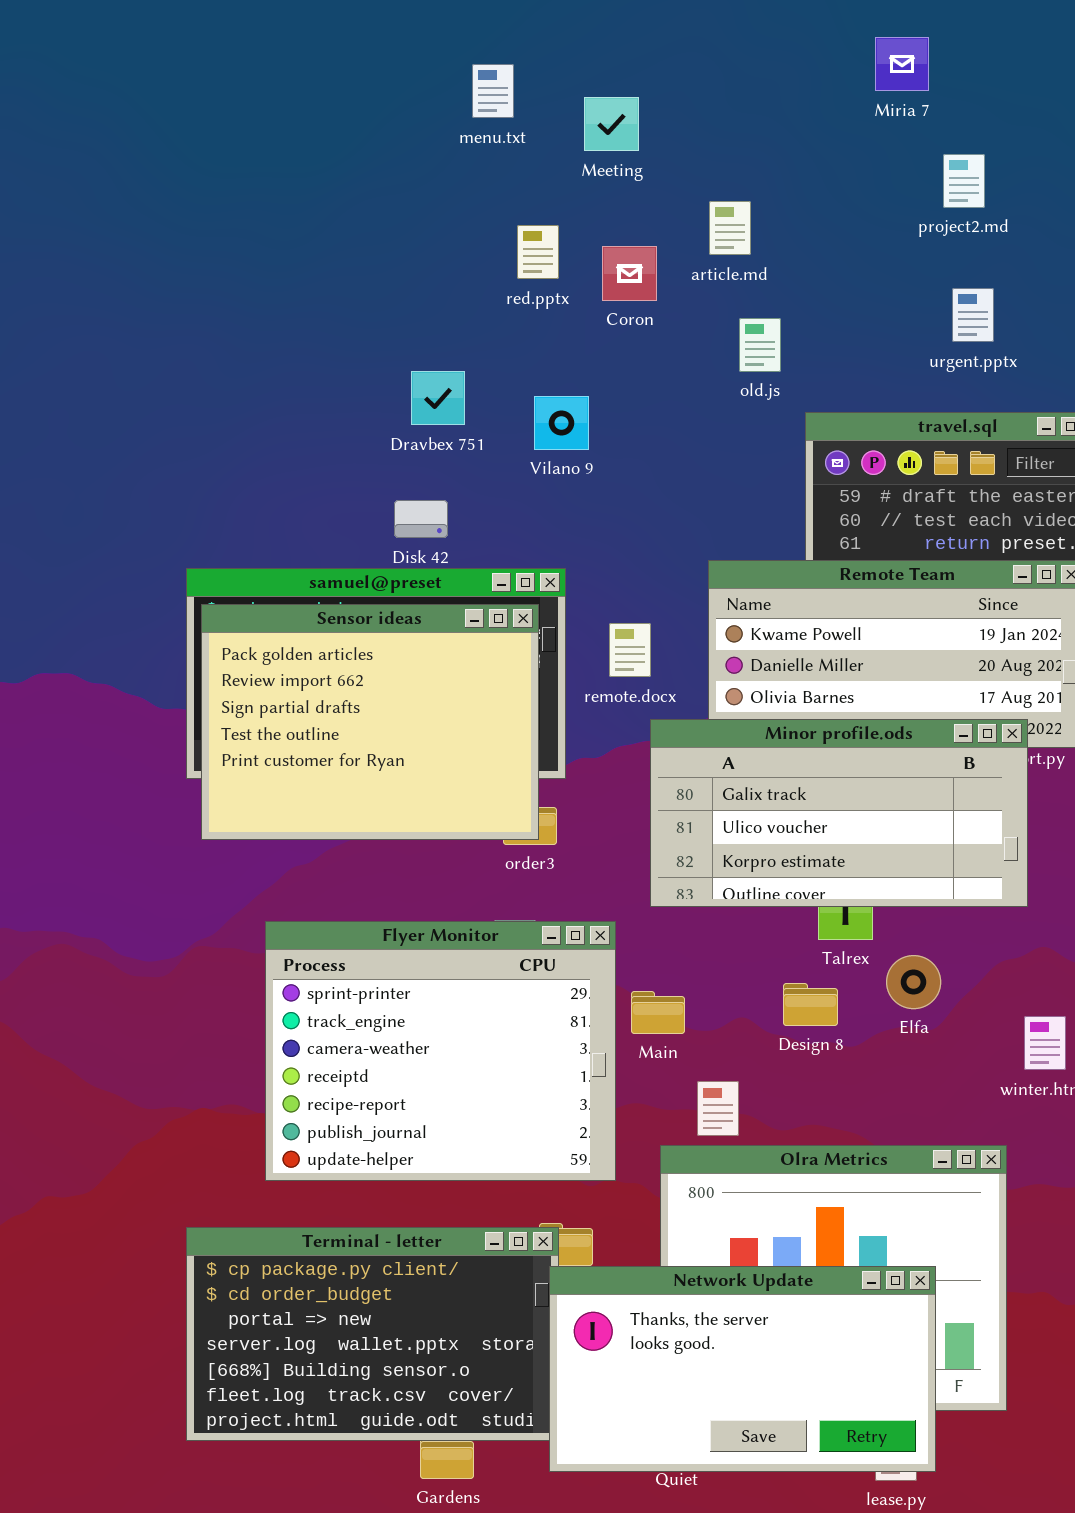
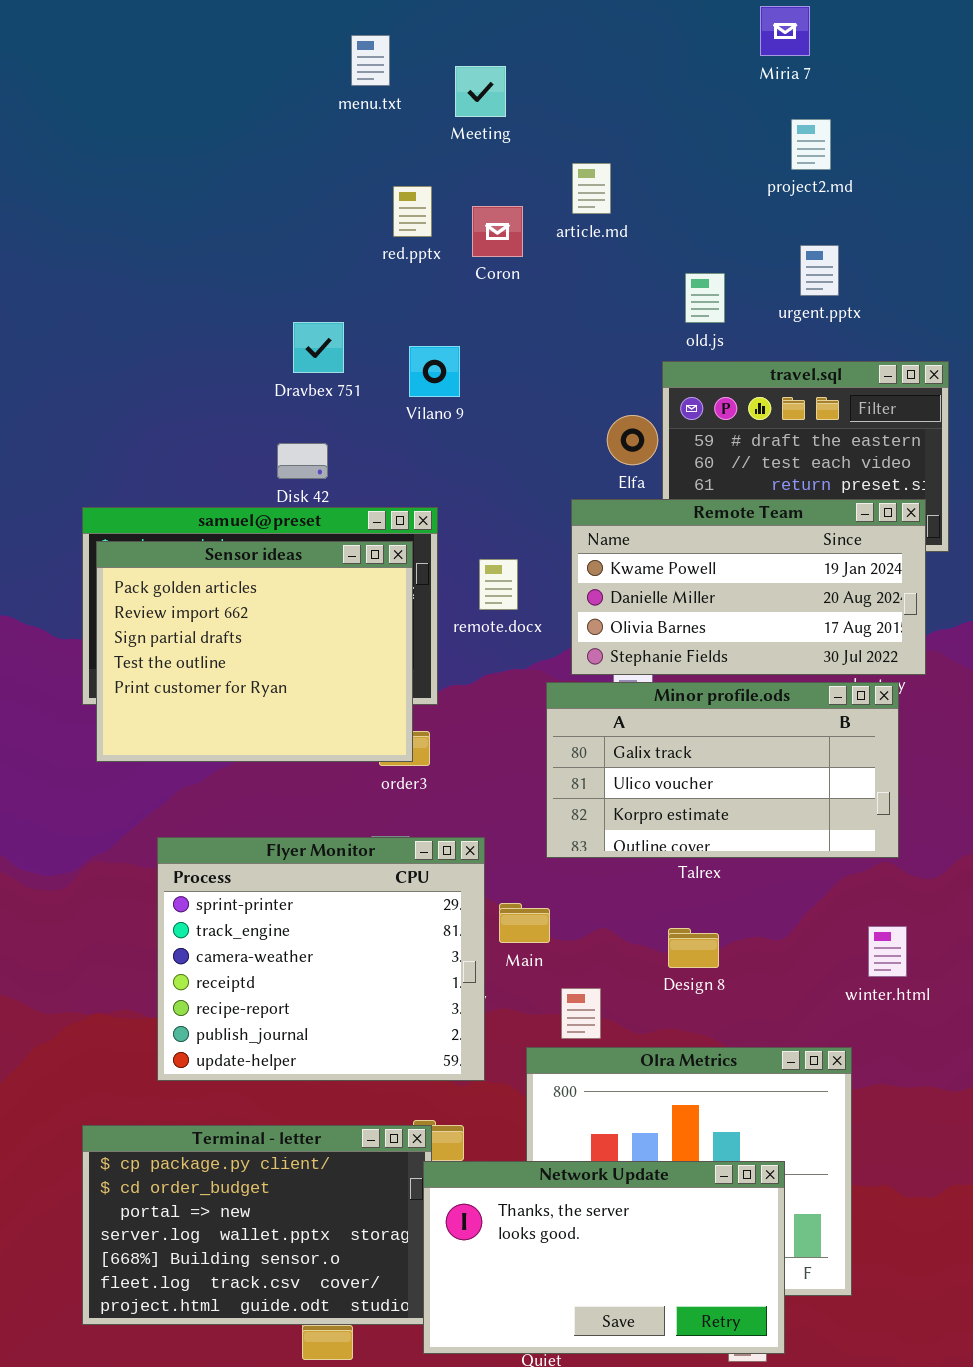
Miria 7: [875,37,929,91] -> [760,6,810,56], moved
old.js: [739,318,781,372] -> [685,273,725,323], moved
Minor profile.ods: [650,719,1028,907] -> [546,682,899,858], moved
Elfa: [886,955,941,1009] -> [607,415,658,465], moved
Design 8: [783,983,838,1026] -> [668,928,719,968], moved

